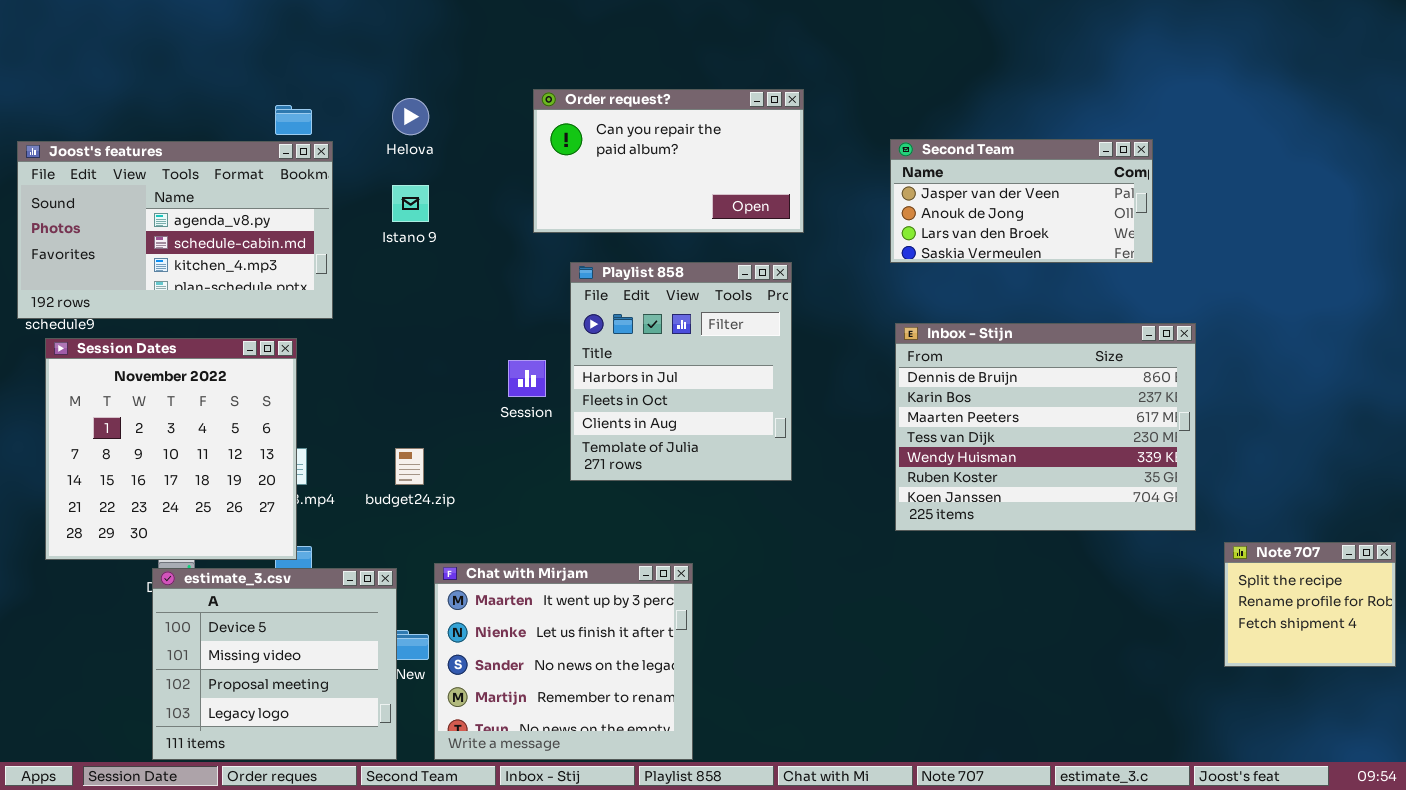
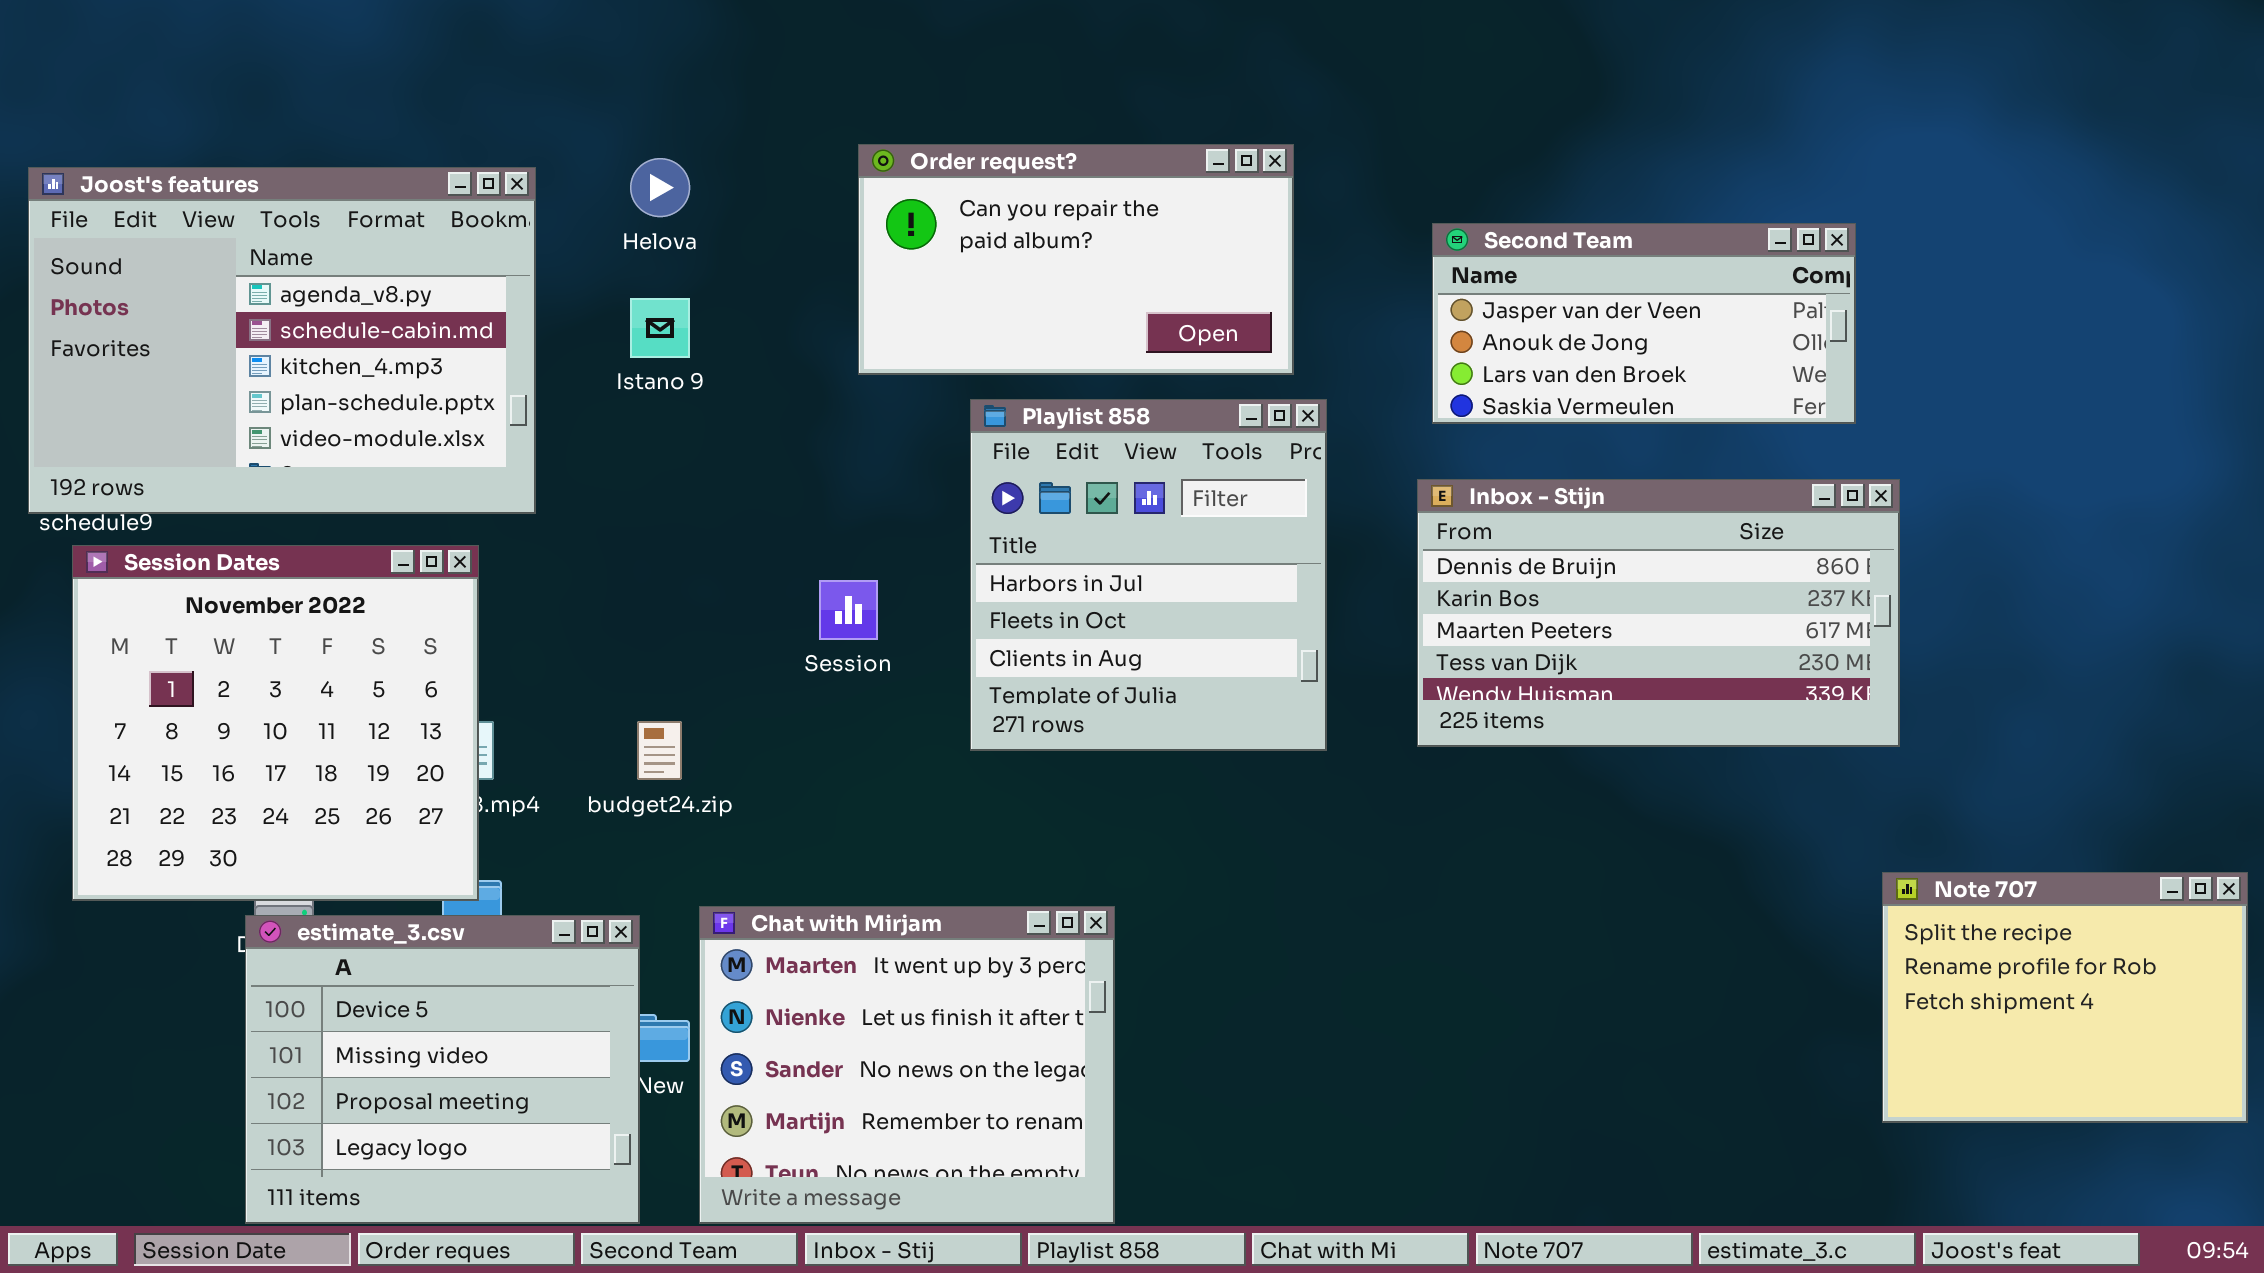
Joost's features: [17,141,333,319] -> [28,167,536,514], resized
Playlist 858: [570,262,792,481] -> [970,399,1327,751], moved
Inbox - Stijn: [895,323,1196,531] -> [1417,479,1900,747], moved, resized
Note 707: [1224,542,1396,667] -> [1882,872,2248,1123], resized

